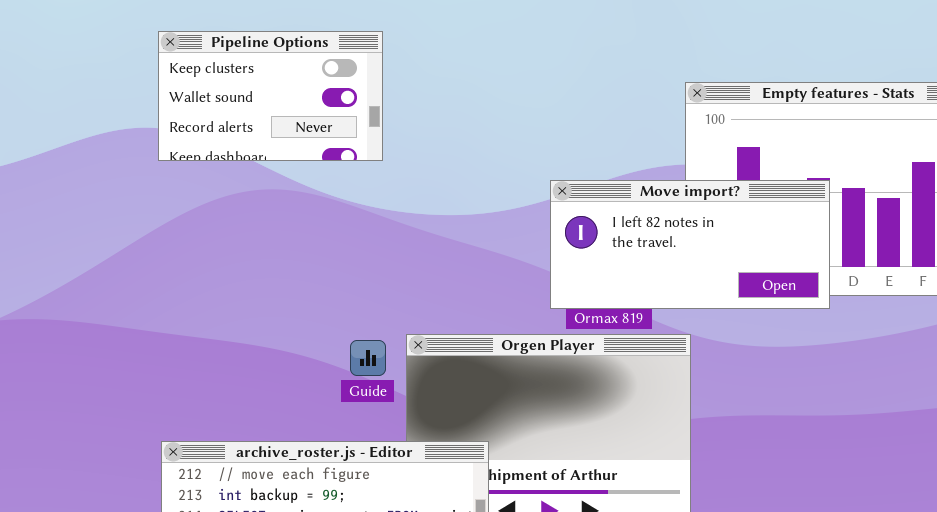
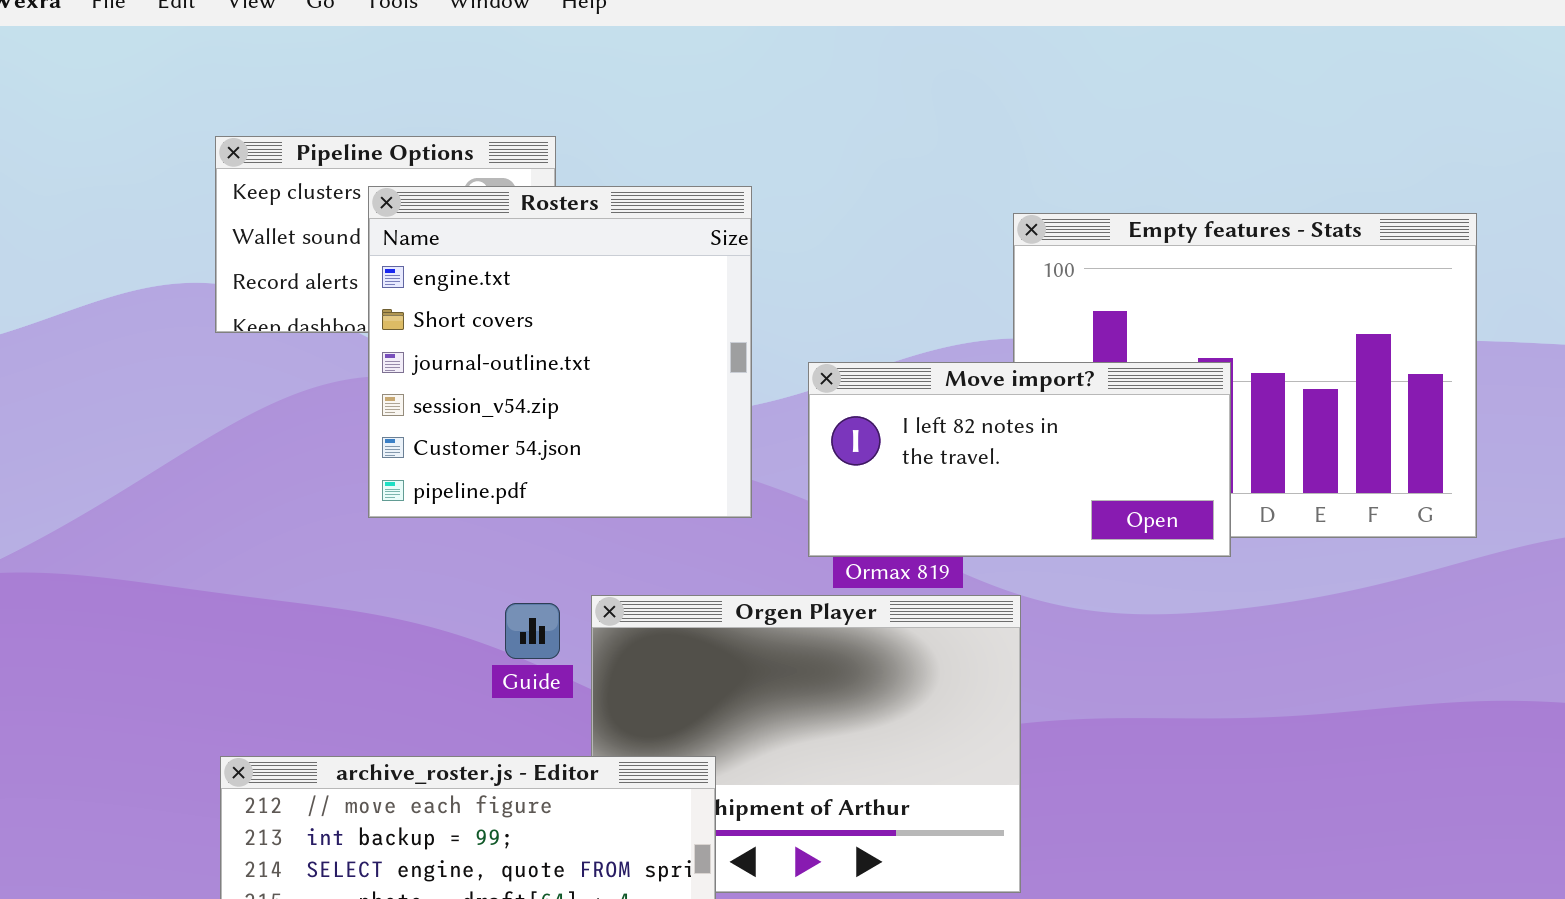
Rosters: none -> [368,186,752,518], opened

